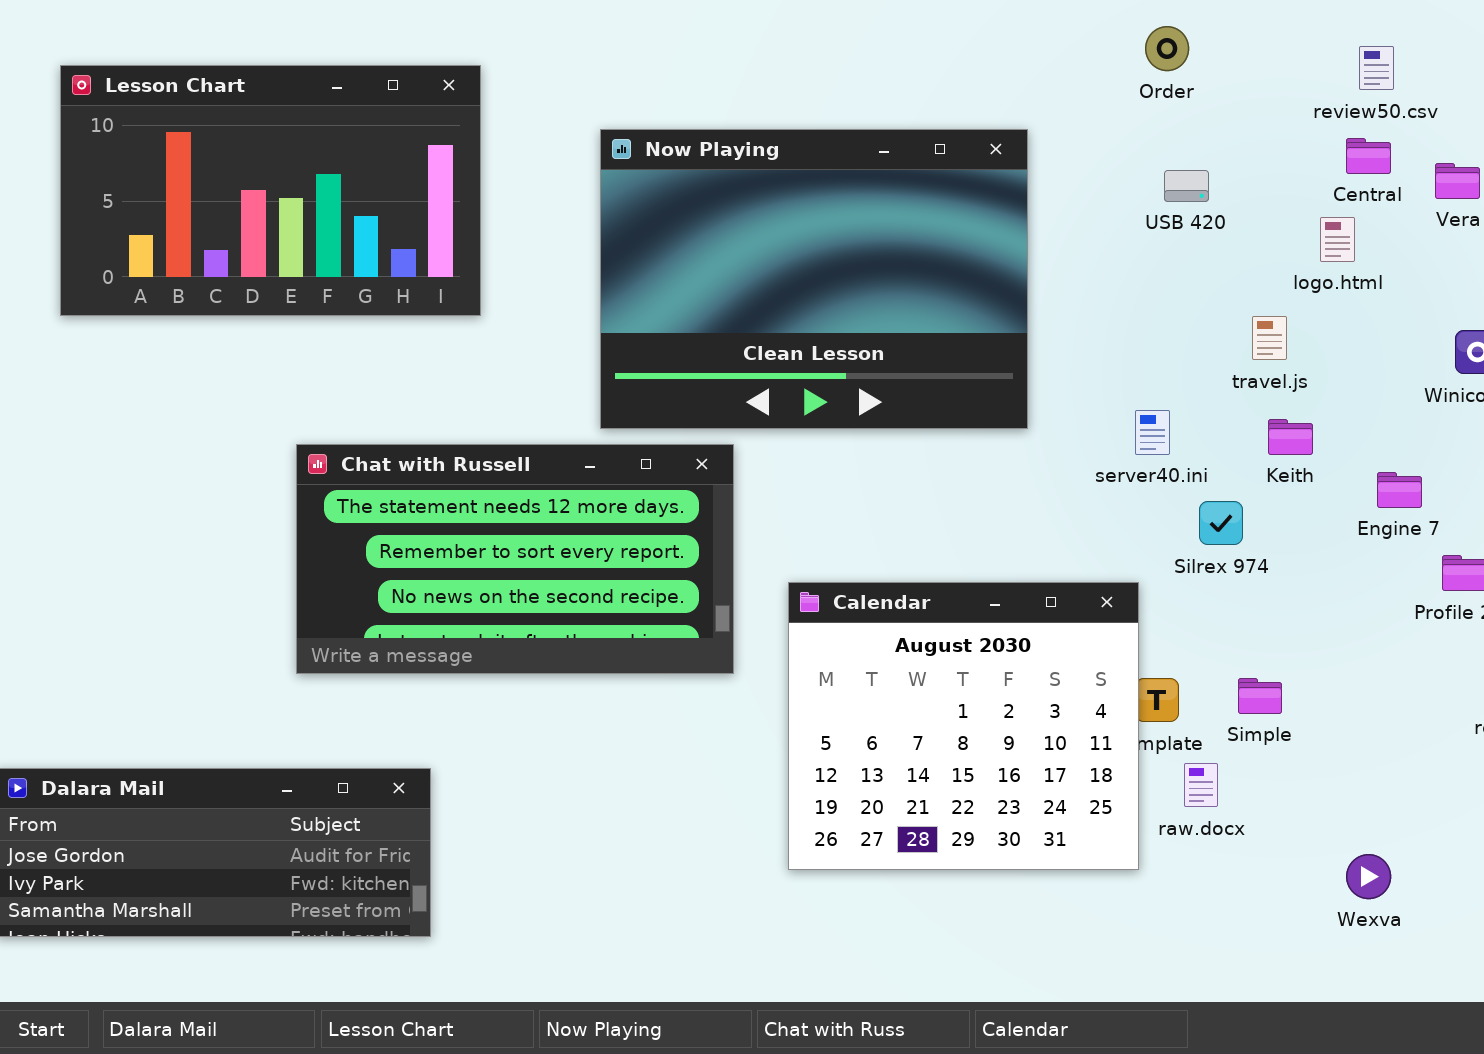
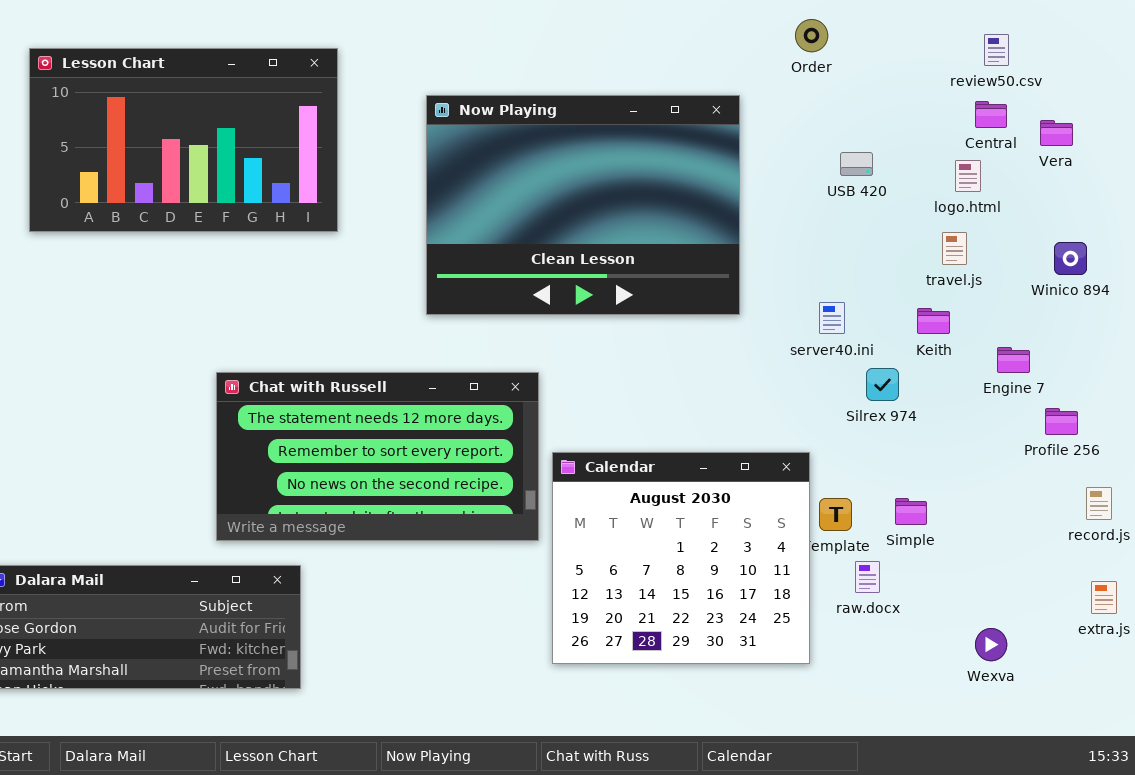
Order: [1145,26,1189,71] -> [795,19,828,52], moved
USB 420: [1164,170,1209,202] -> [840,152,873,176], moved
travel.js: [1252,316,1287,360] -> [942,232,967,265], moved
Chat with Russell: [296,444,734,674] -> [216,372,539,541], moved
Calendar: [788,582,1139,870] -> [552,452,810,664], moved

